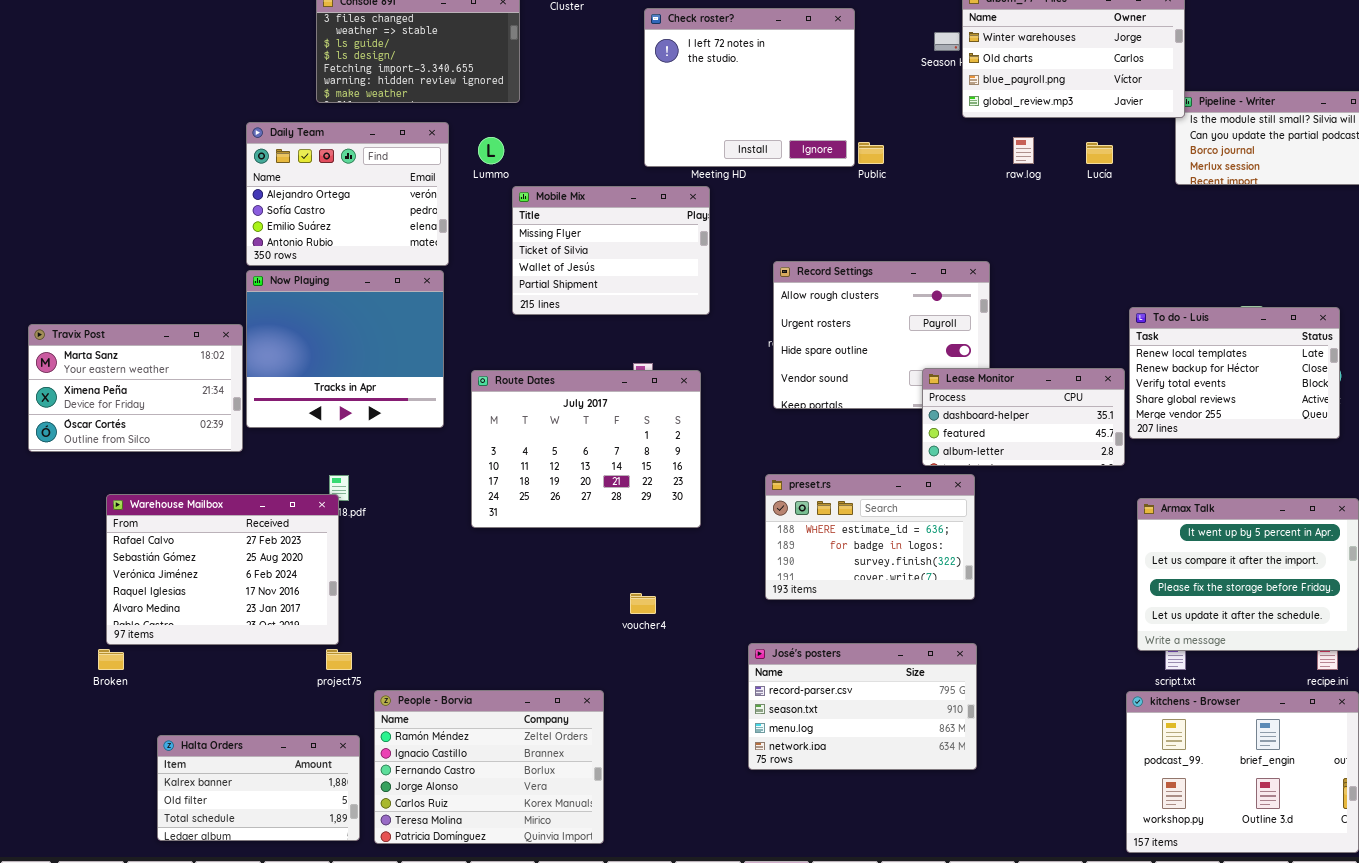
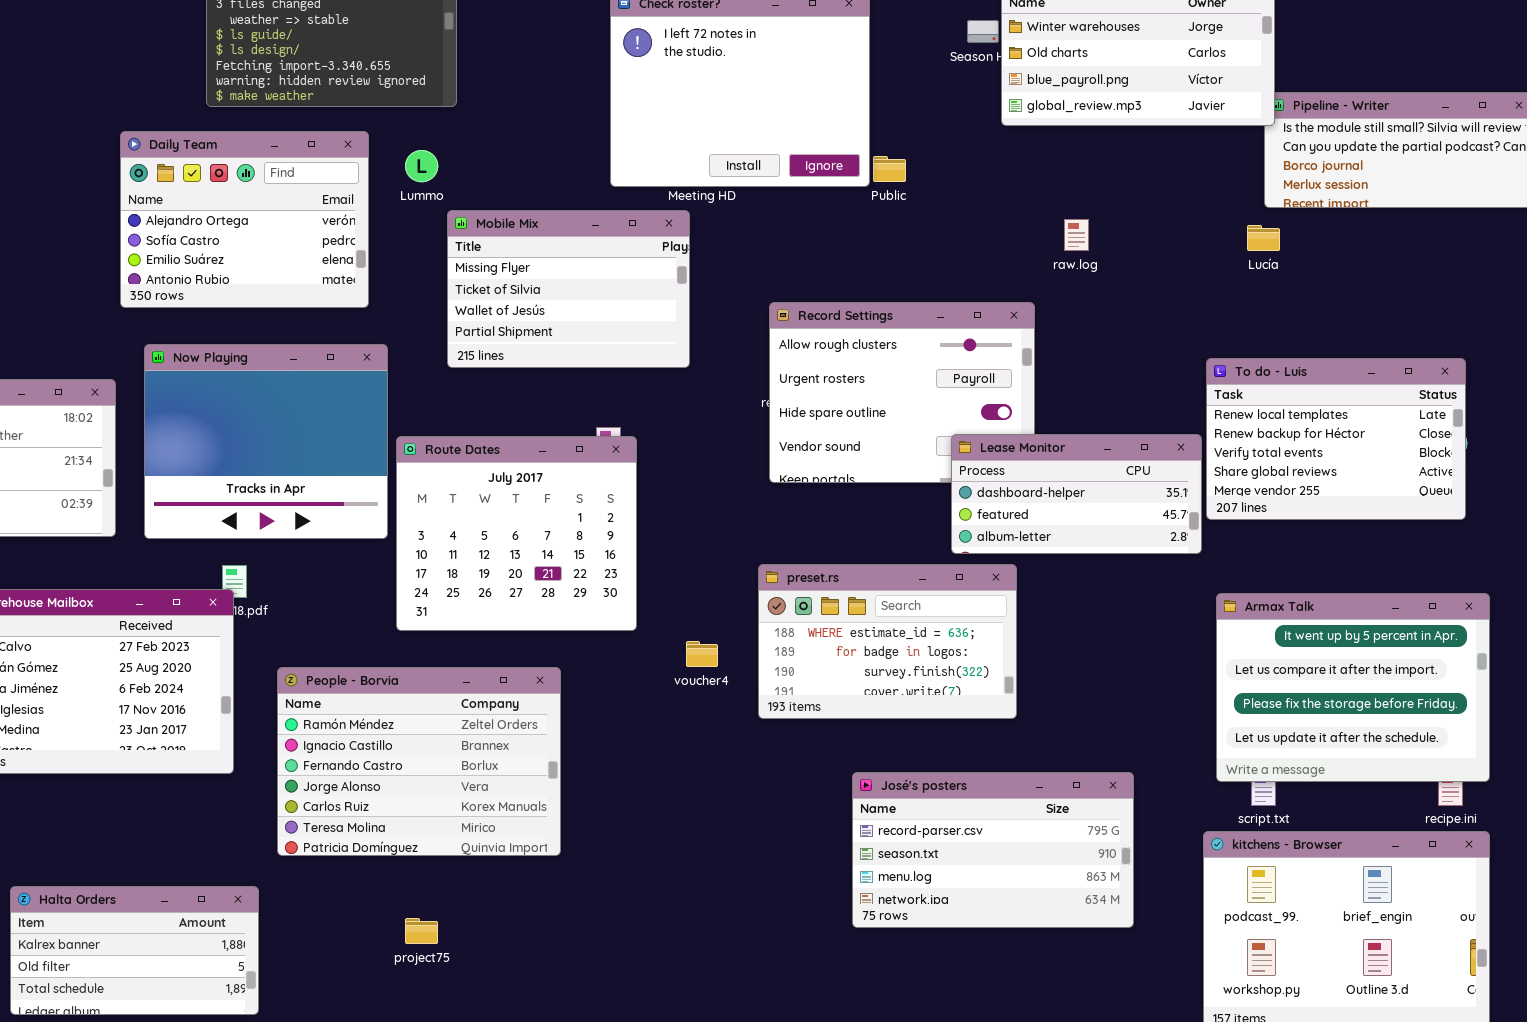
raw.log: [1013,137,1034,164] -> [1064,219,1089,251], moved
Lucía: [1086,142,1113,164] -> [1247,225,1280,251], moved
Now Playing: [246,270,444,428] -> [144,344,388,539], moved
Route Dates: [471,370,701,528] -> [396,436,637,631], resized
voucher4: [630,593,656,614] -> [686,641,718,667], moved
José's posters: [748,643,977,770] -> [852,772,1134,928], moved
project75: [326,649,352,670] -> [405,918,438,944], moved
People - Borvia: [374,690,604,844] -> [277,667,561,856], moved

